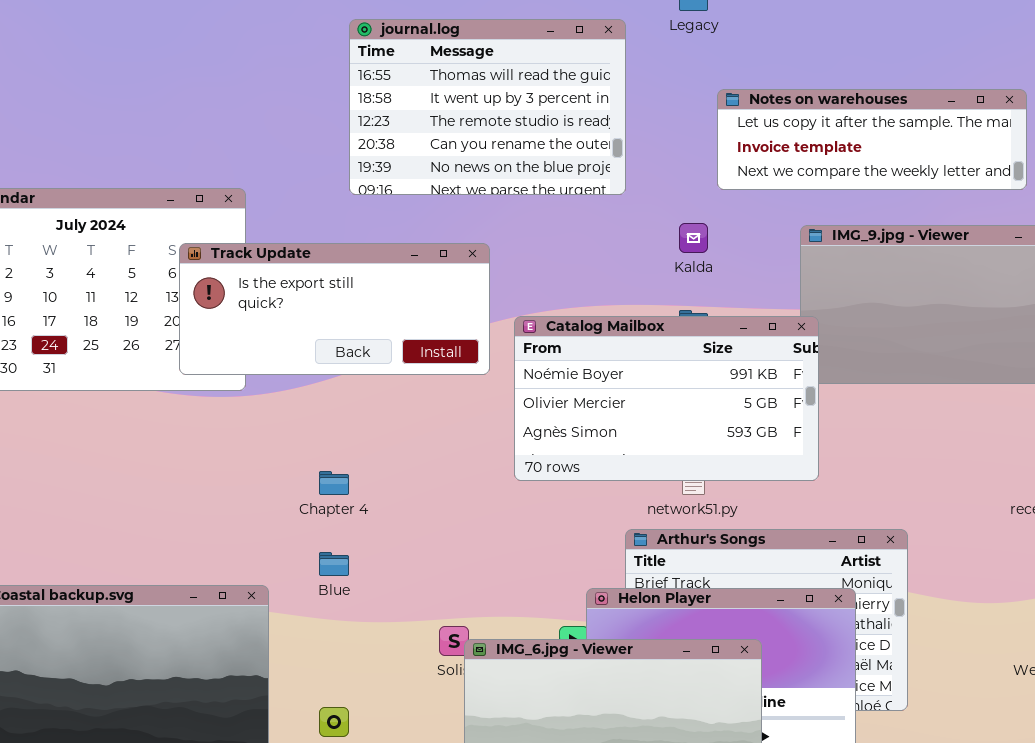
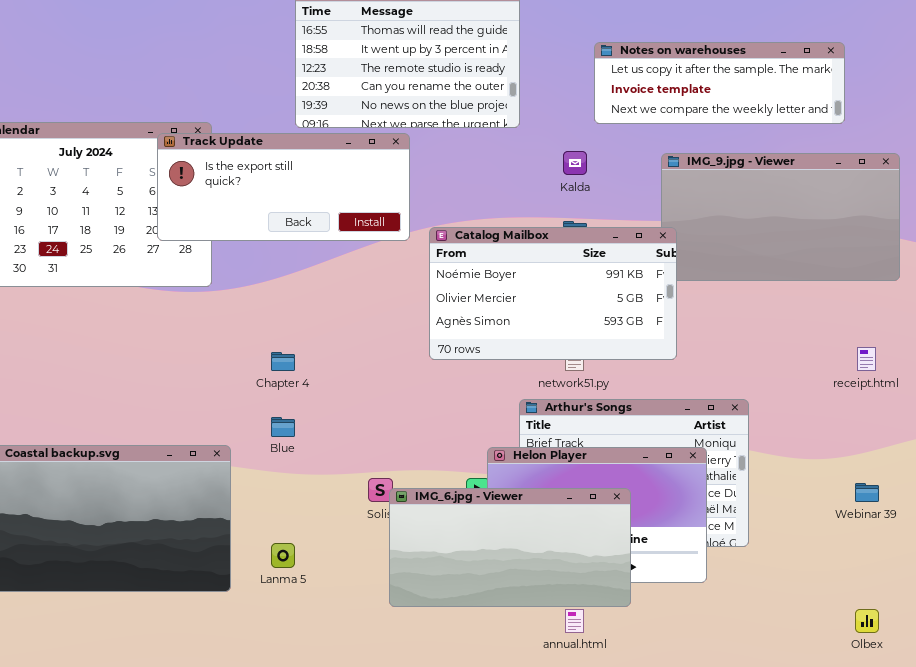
Track Update: [179,243,490,375] -> [157,133,410,241], moved

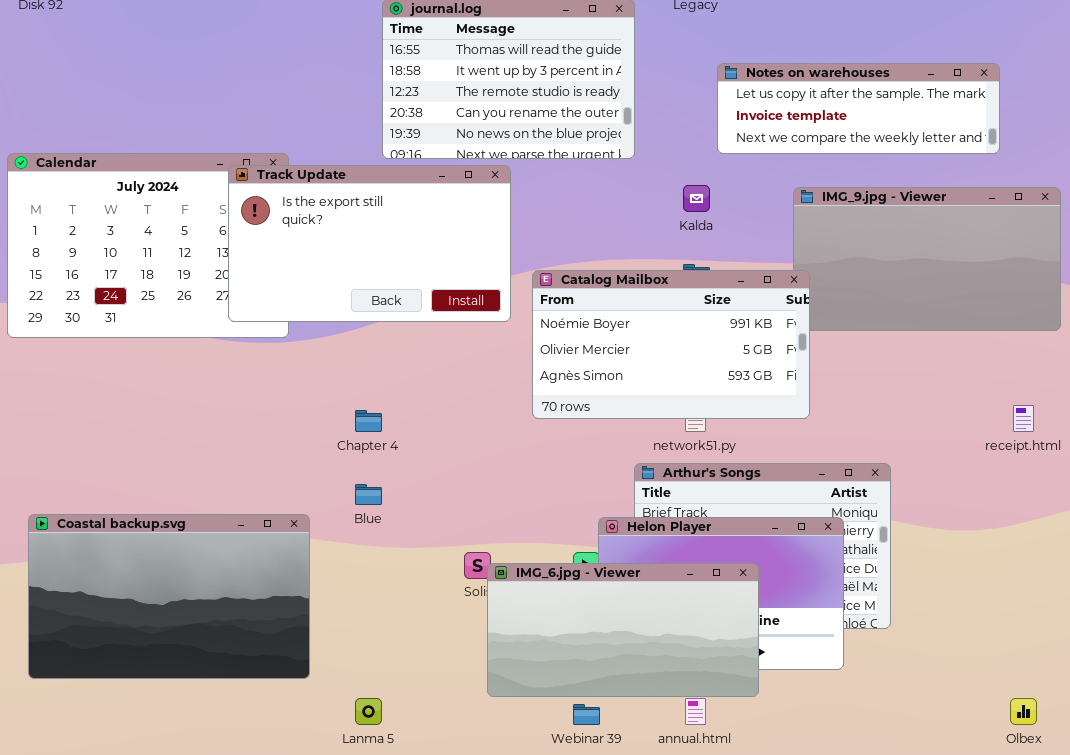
Track Update: [157,133,410,241] -> [228,165,511,322], resized
Webinar 39: [855,483,879,502] -> [573,704,600,725], moved
Lanma 5: [271,543,295,568] -> [355,698,382,725], moved

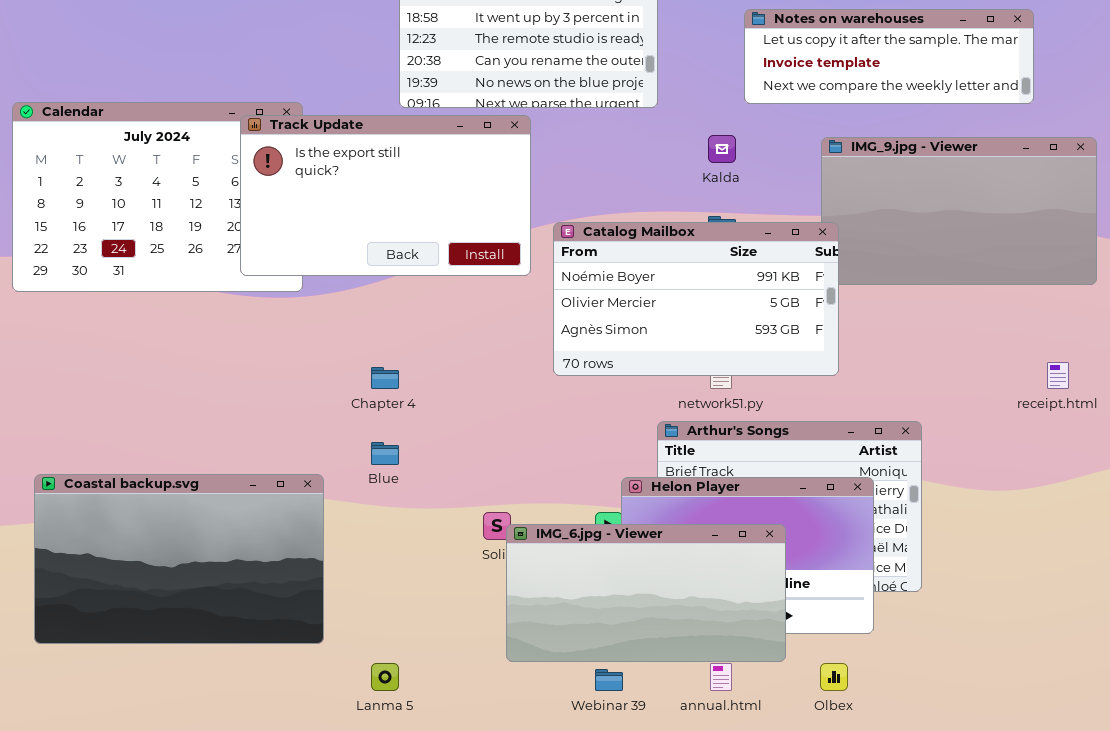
Olbex: [1010,698,1037,725] -> [820,663,848,691], moved

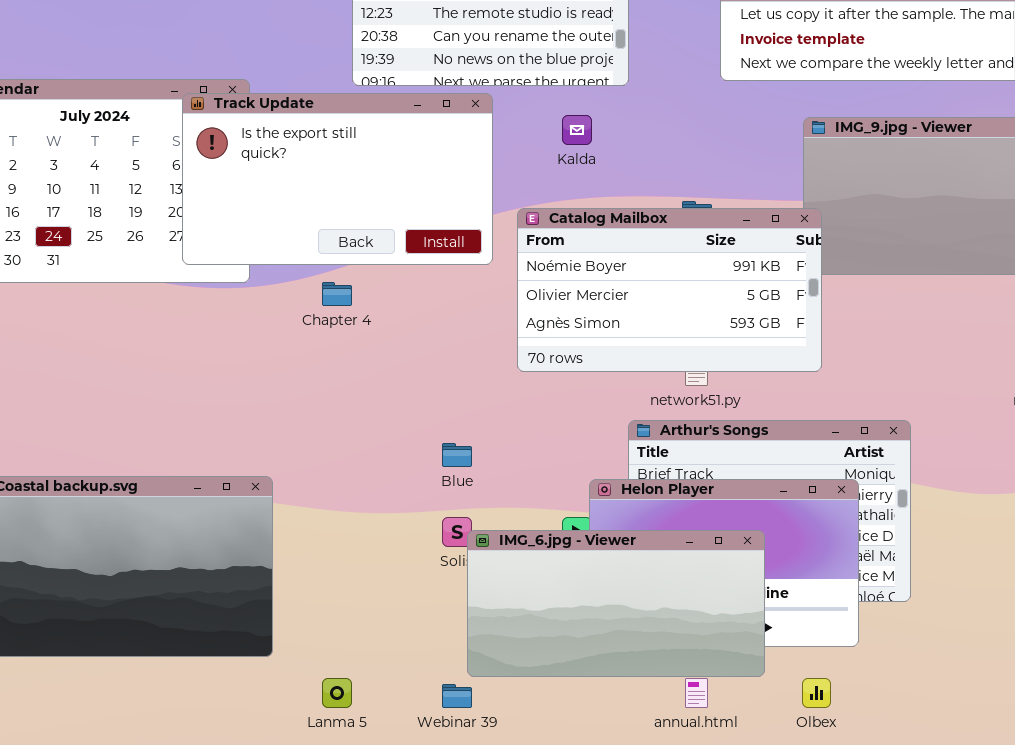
Kalda: [708,135,736,163] -> [562,115,592,145], moved
Chapter 4: [371,367,399,389] -> [322,282,352,306], moved
Blue: [371,442,399,465] -> [442,443,472,467], moved
Webinar 39: [595,669,623,691] -> [442,684,472,708], moved

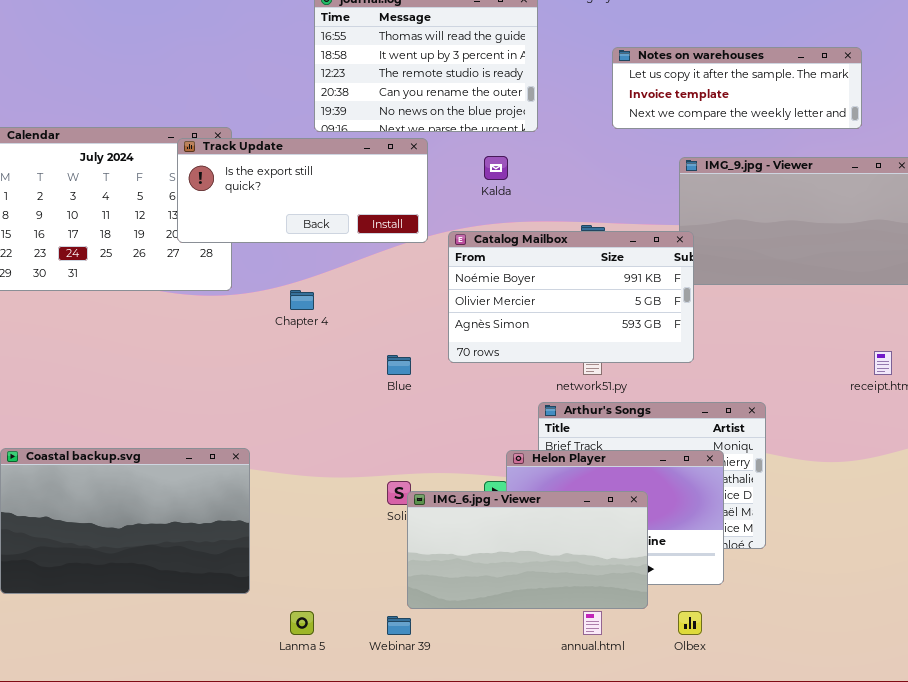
Track Update: [182,93,493,265] -> [177,138,428,243], resized
Blue: [442,443,472,467] -> [387,355,411,375], moved

